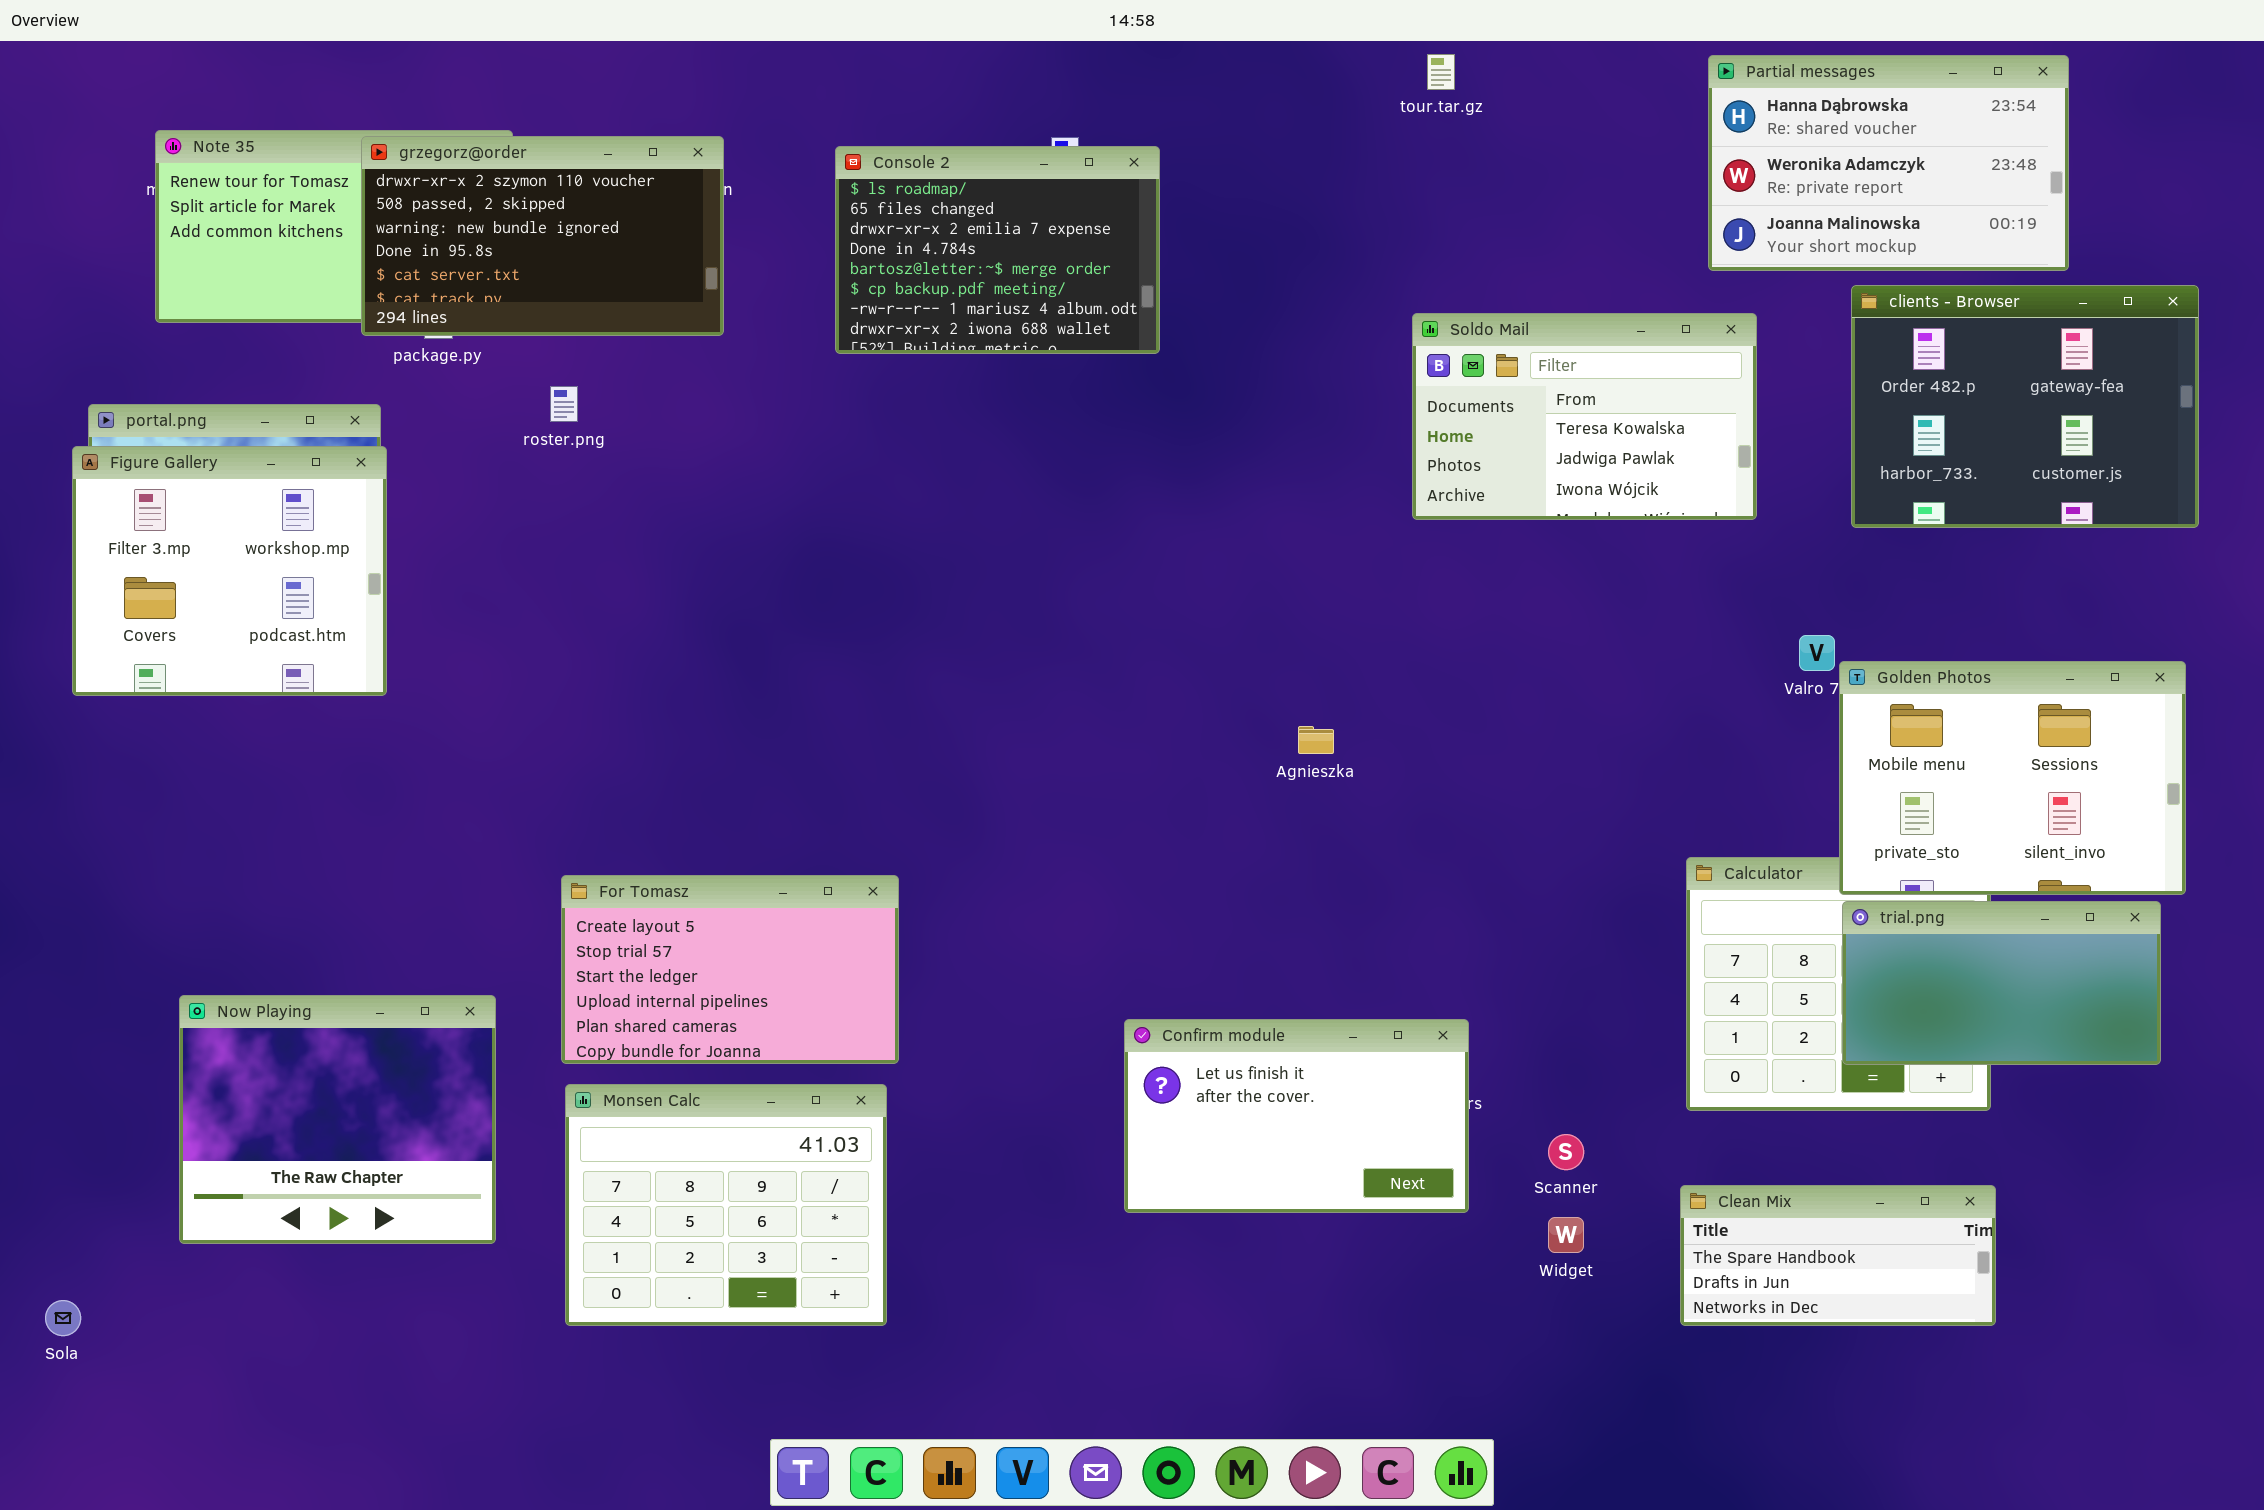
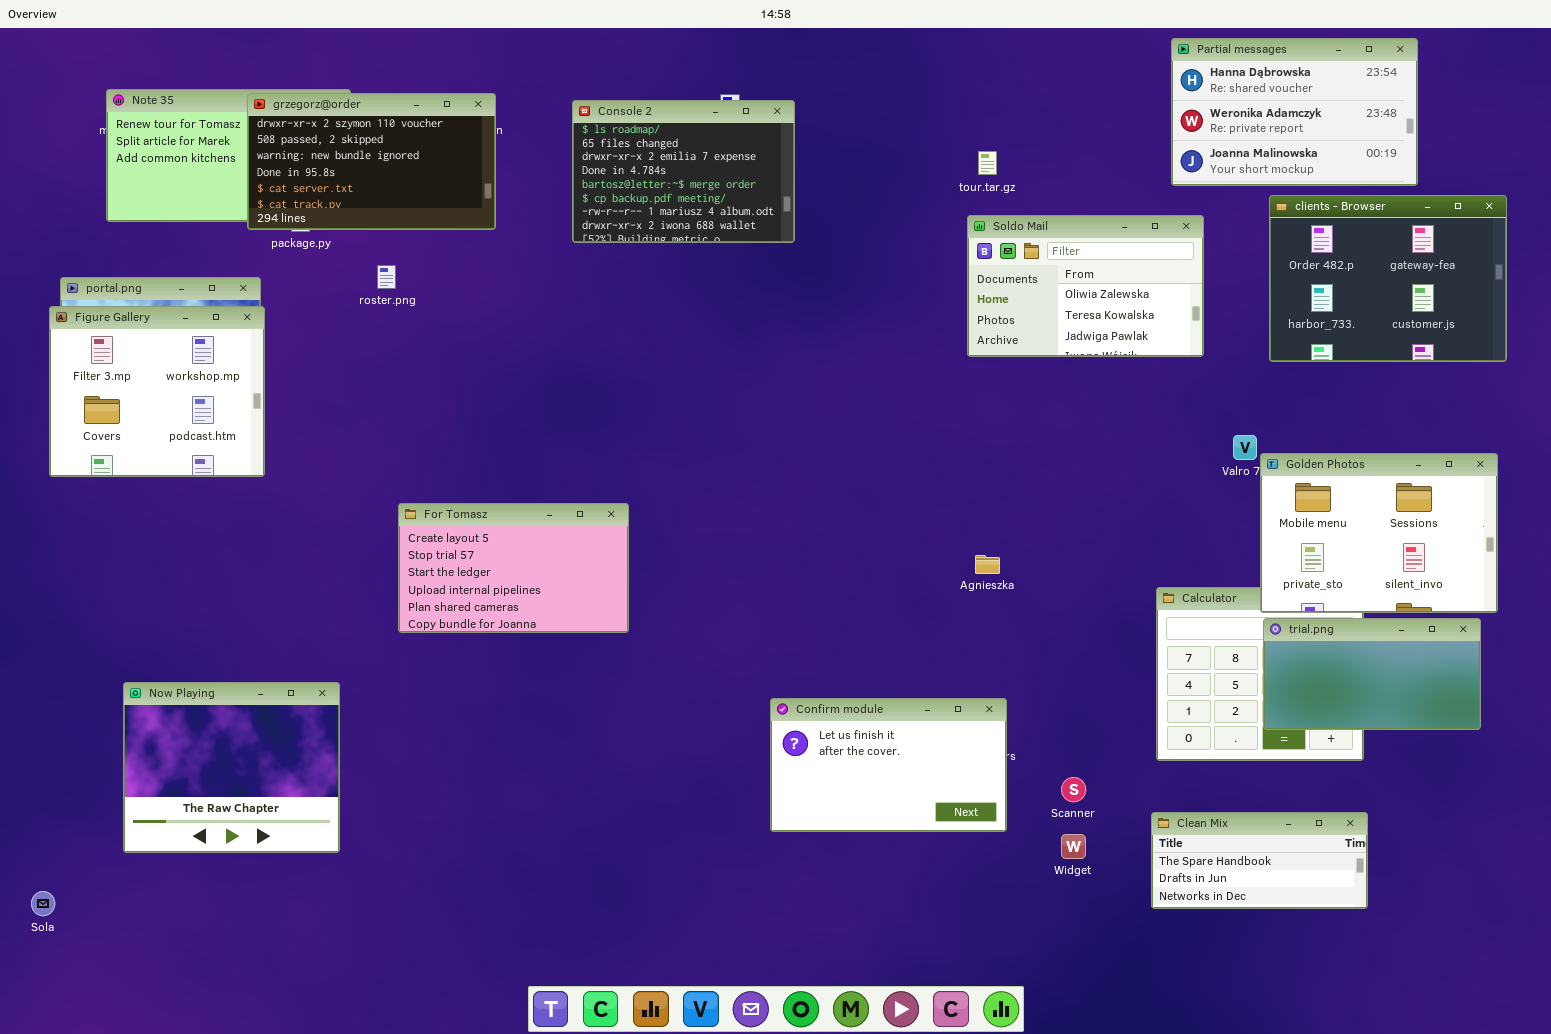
tour.tar.gz: [1427,54,1455,90] -> [978,151,997,175], moved
Soldo Mail: [1412,313,1757,520] -> [967,215,1204,357], scrolled up 1 row
Agnieszka: [1298,726,1334,754] -> [975,555,1000,574], moved
For Tomasz: [561,875,899,1064] -> [398,503,629,633], moved
Monsen Calc: [565,1084,887,1326] -> none, closed

